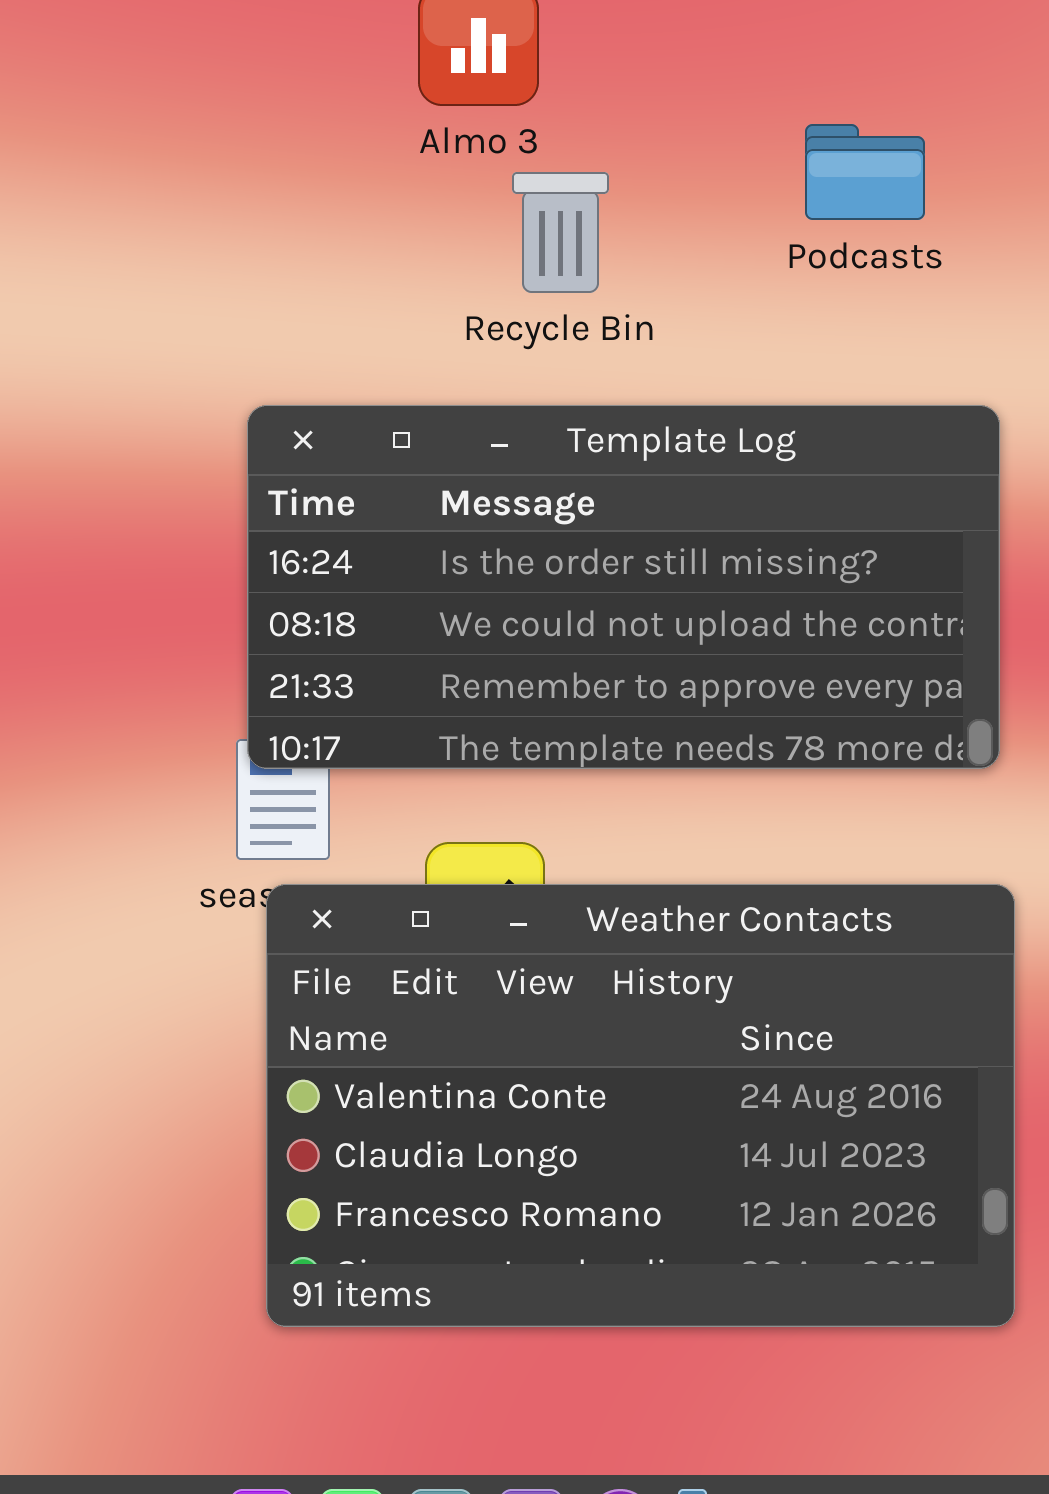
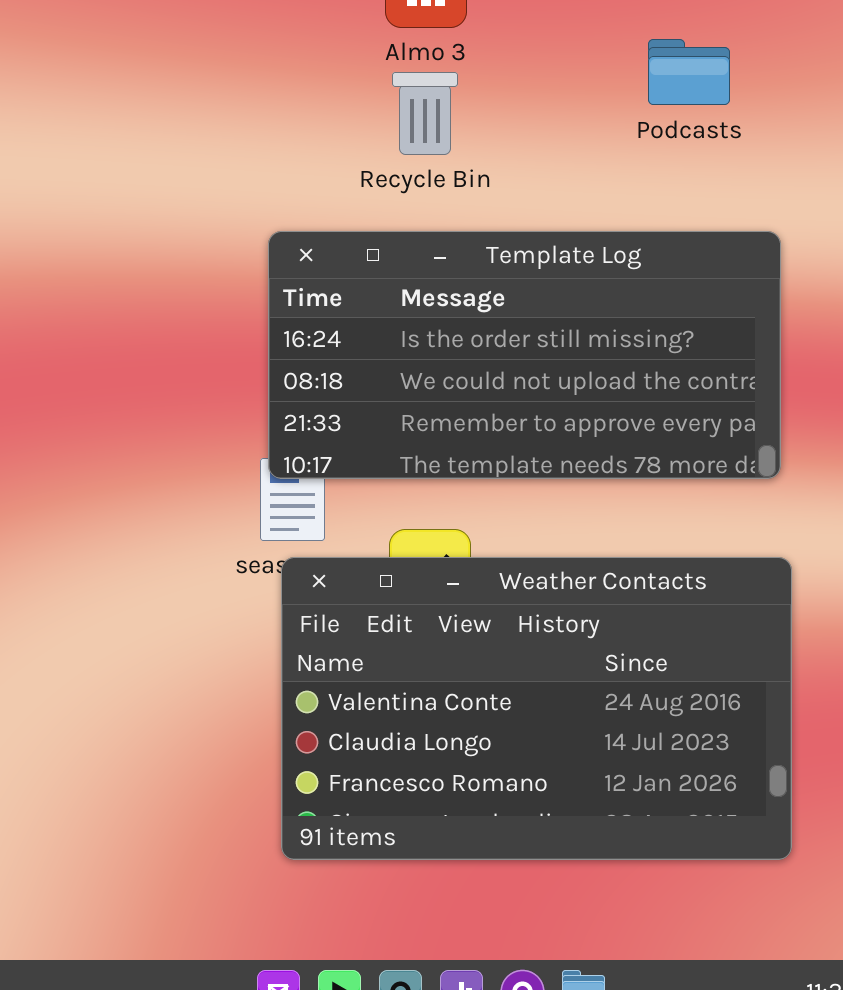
Recycle Bin: [512,172,609,293] -> [392,72,458,155], moved

